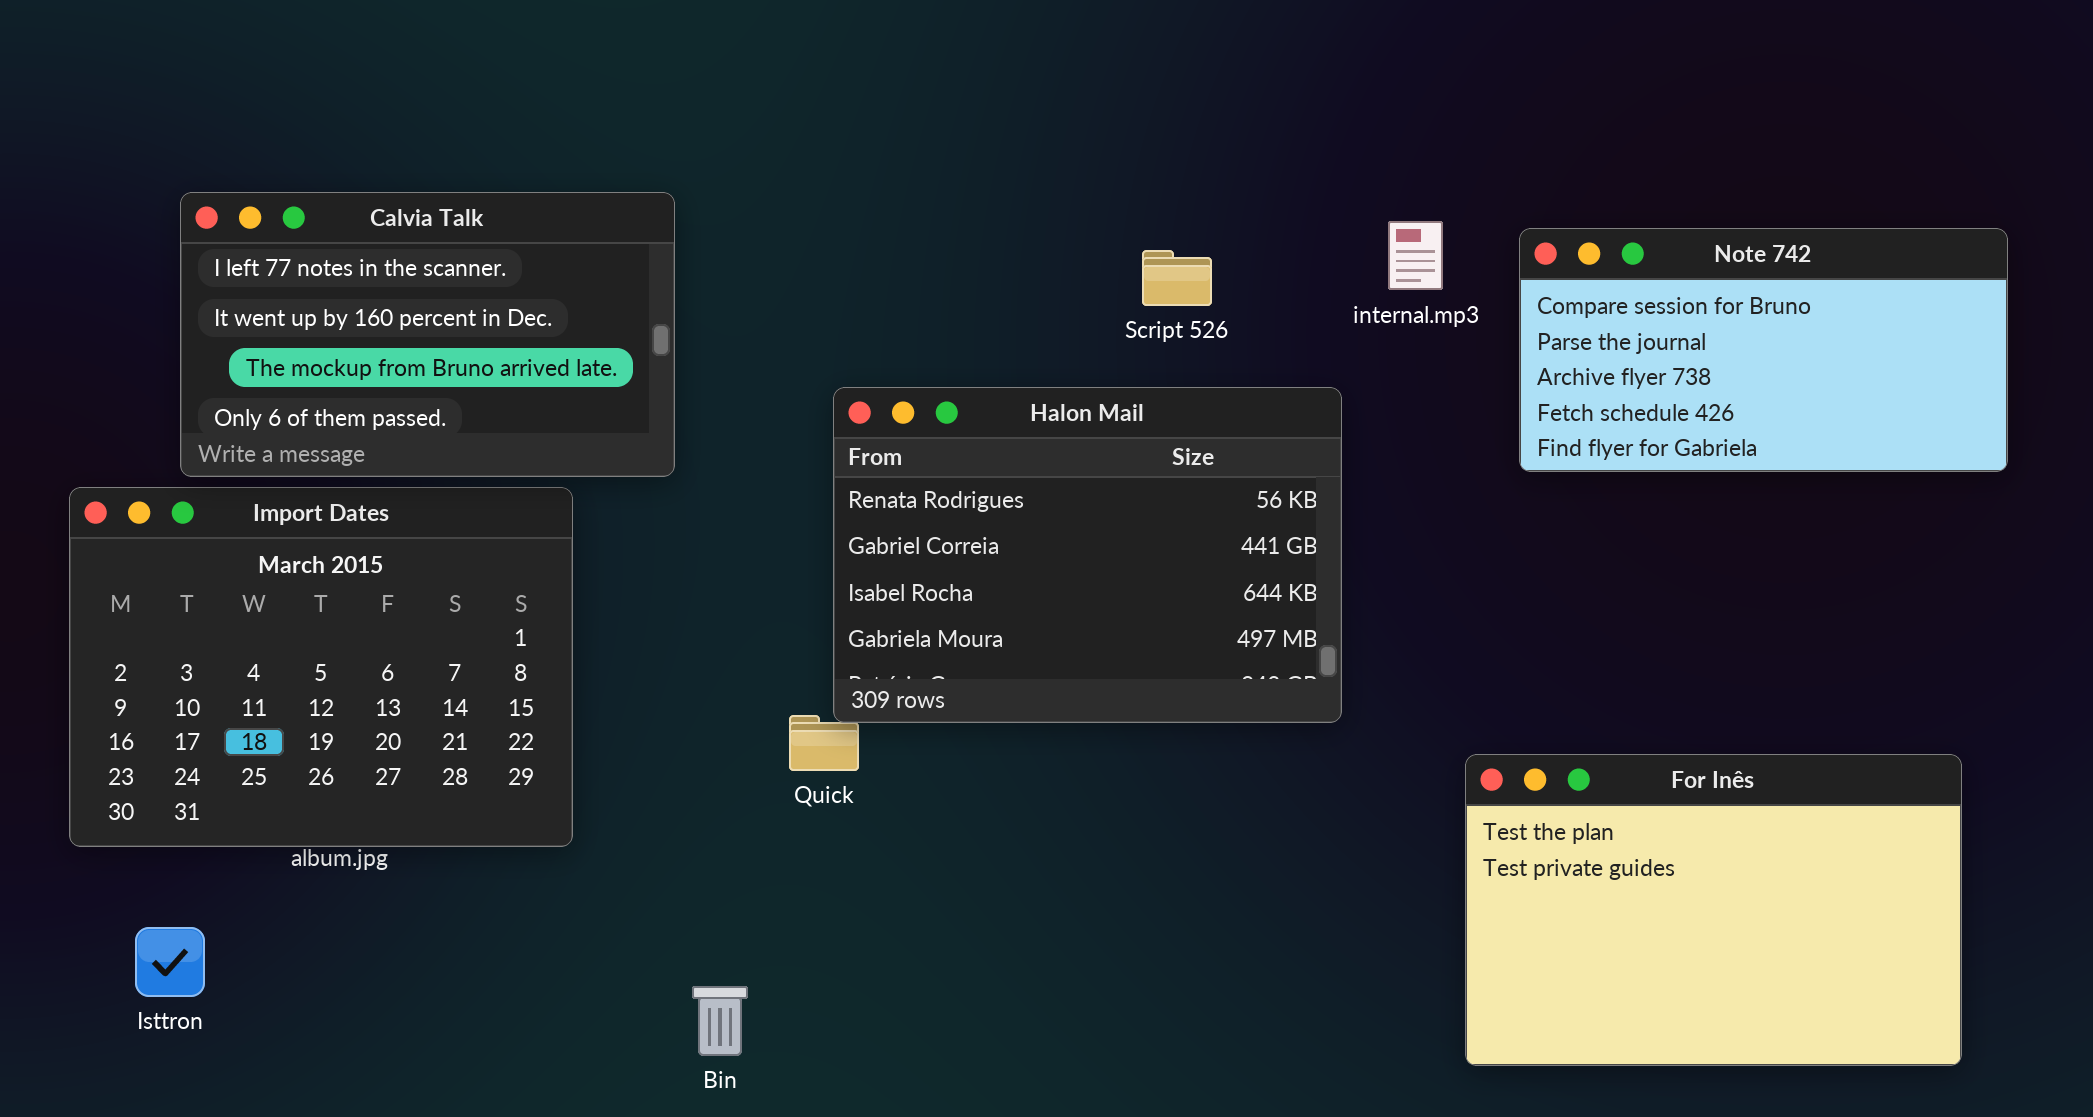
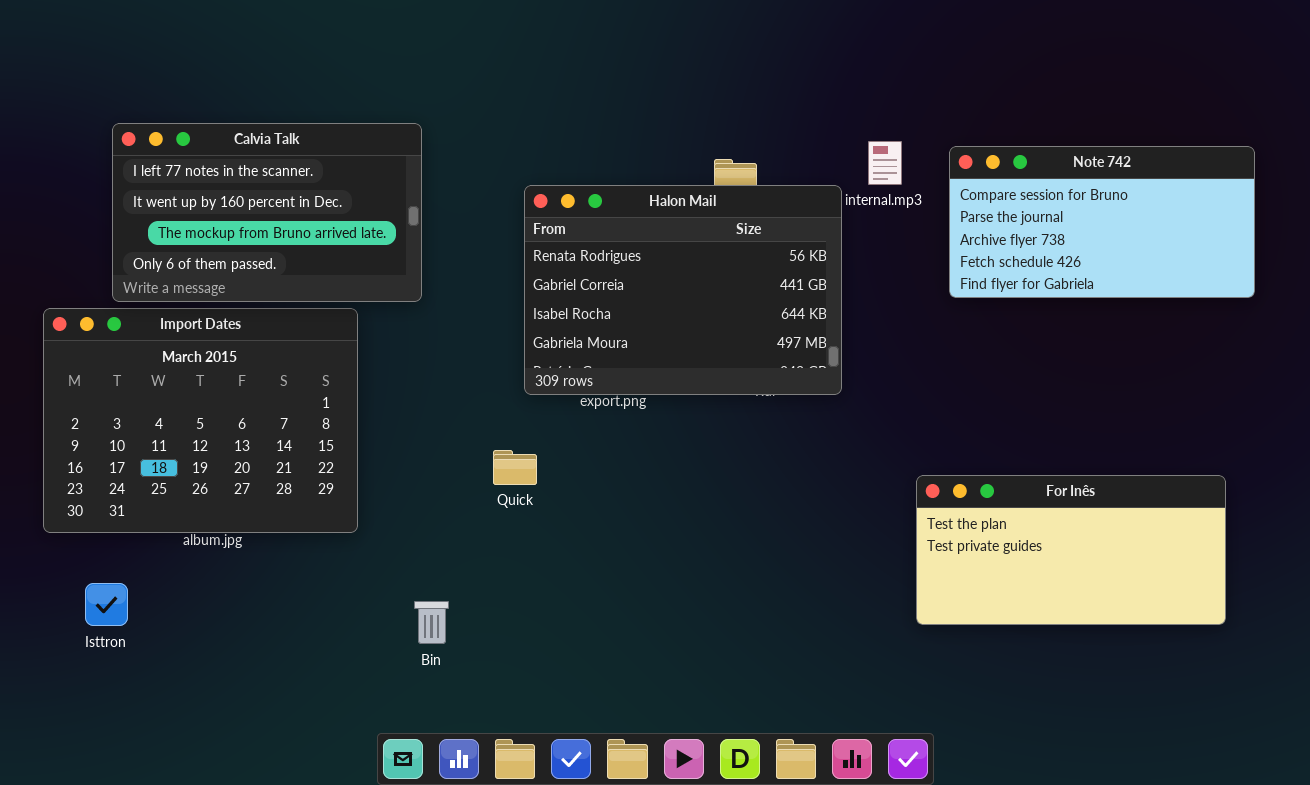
Halon Mail: [833,387,1342,723] -> [524,185,842,395], moved
For Inês: [1465,754,1962,1066] -> [916,475,1226,625], resized
Bin: [692,986,748,1056] -> [414,601,449,644], moved

